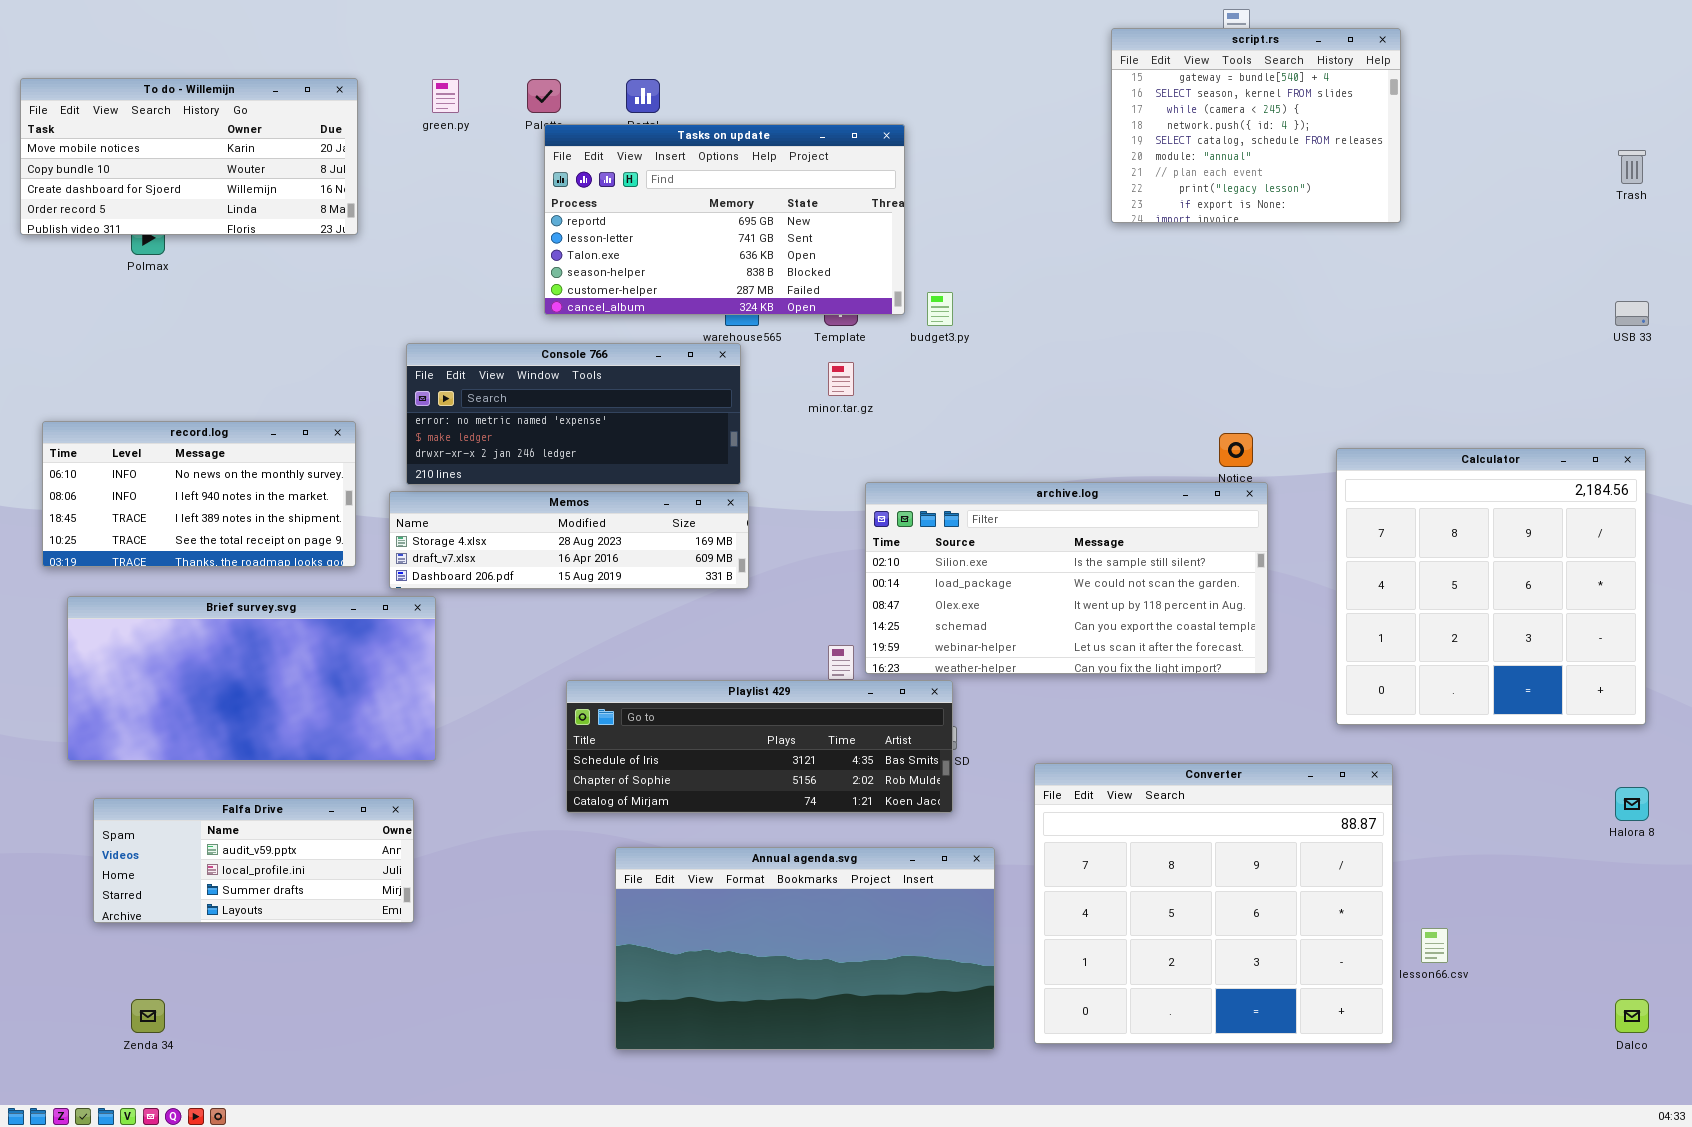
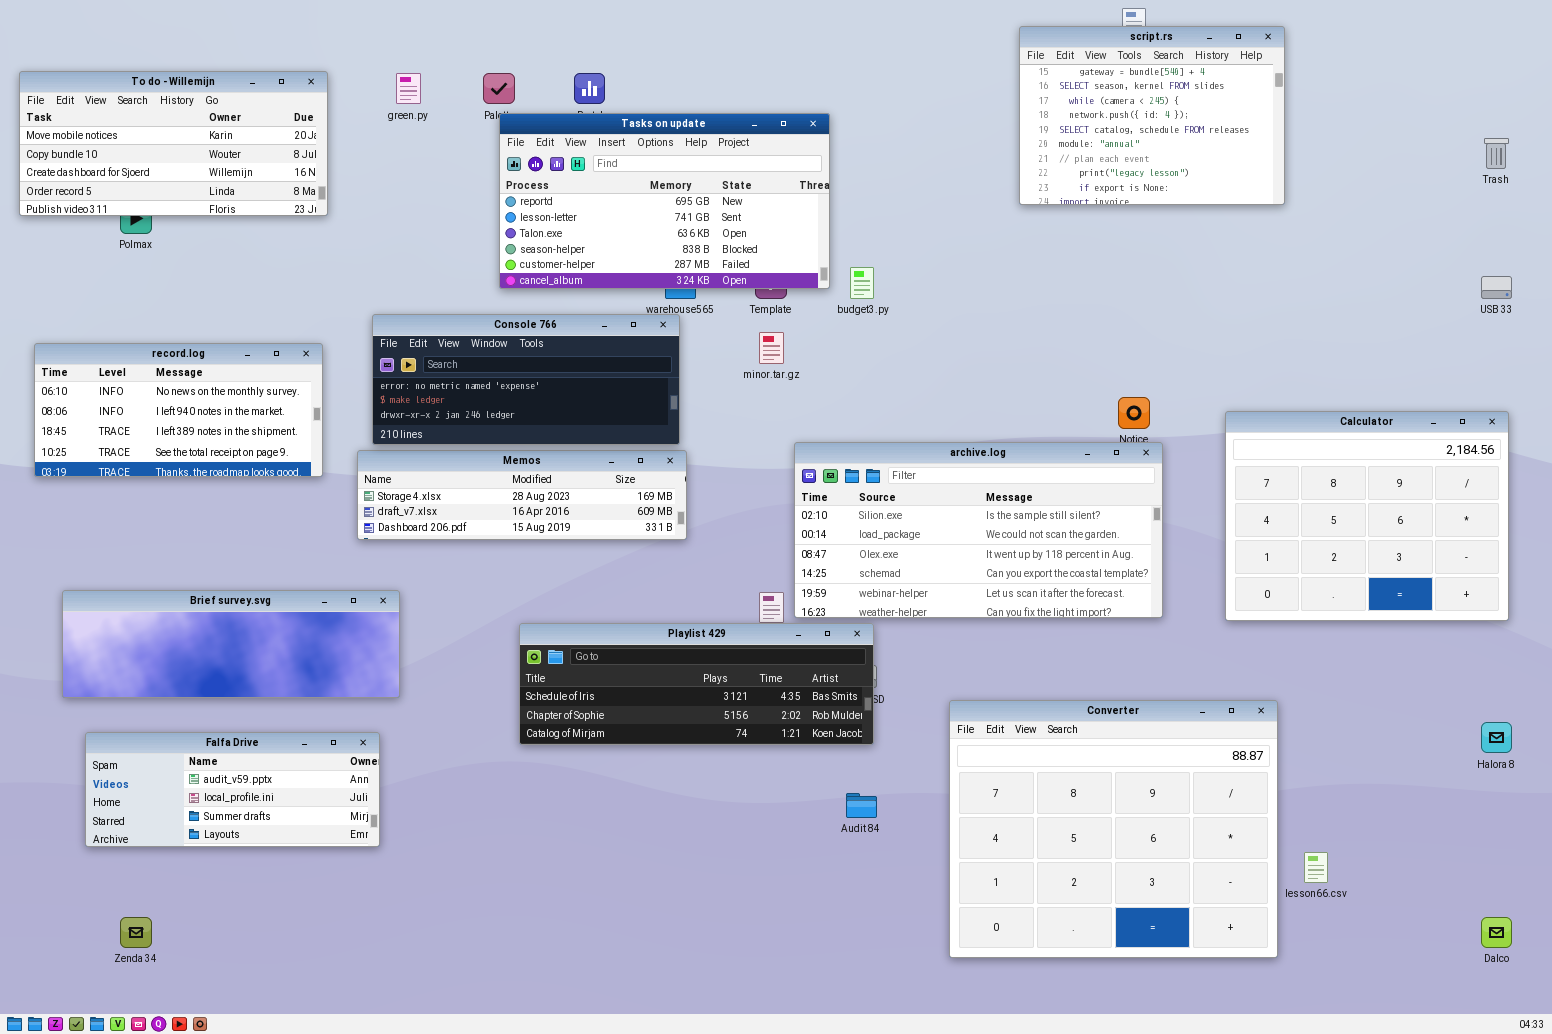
record.log: [42,421,356,567] -> [34,343,323,477], moved
Calculator: [1336,448,1646,725] -> [1225,411,1509,621], resized
Brief survey.svg: [67,596,436,761] -> [62,590,400,698], resized
Annual agenda.svg: [615,847,995,1050] -> none, closed

